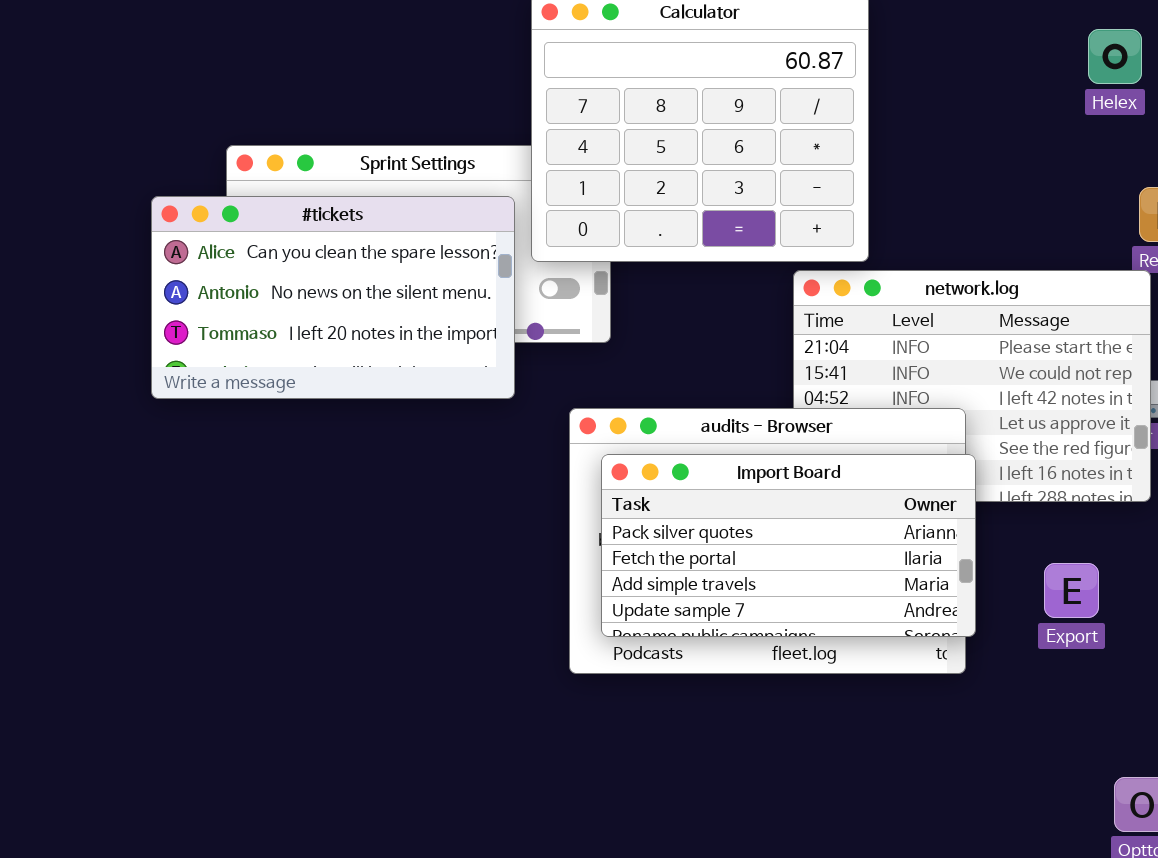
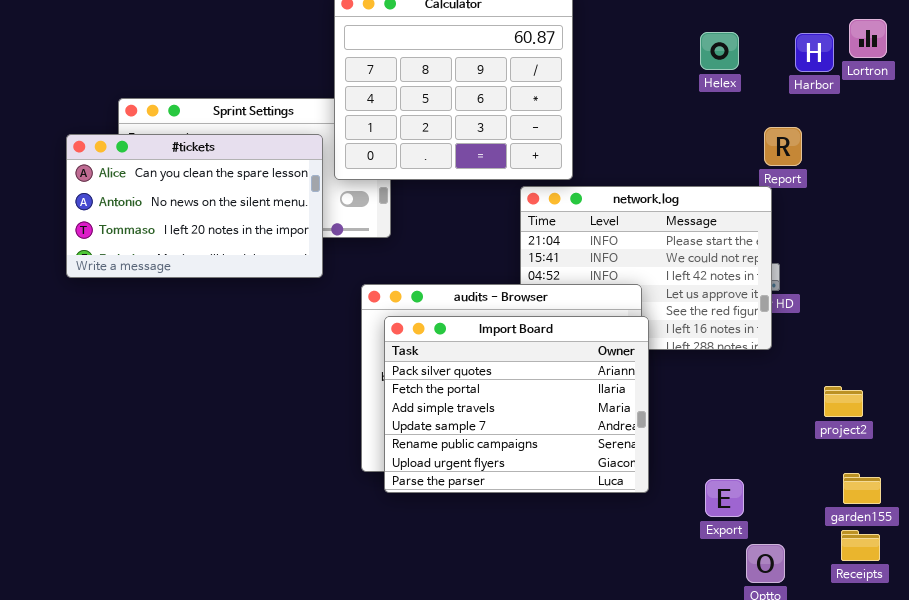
Helex: [1088,29,1142,84] -> [700,32,739,70], moved
Import Board: [601,454,976,637] -> [384,316,649,493], resized
Export: [1044,563,1099,618] -> [705,479,744,517], moved

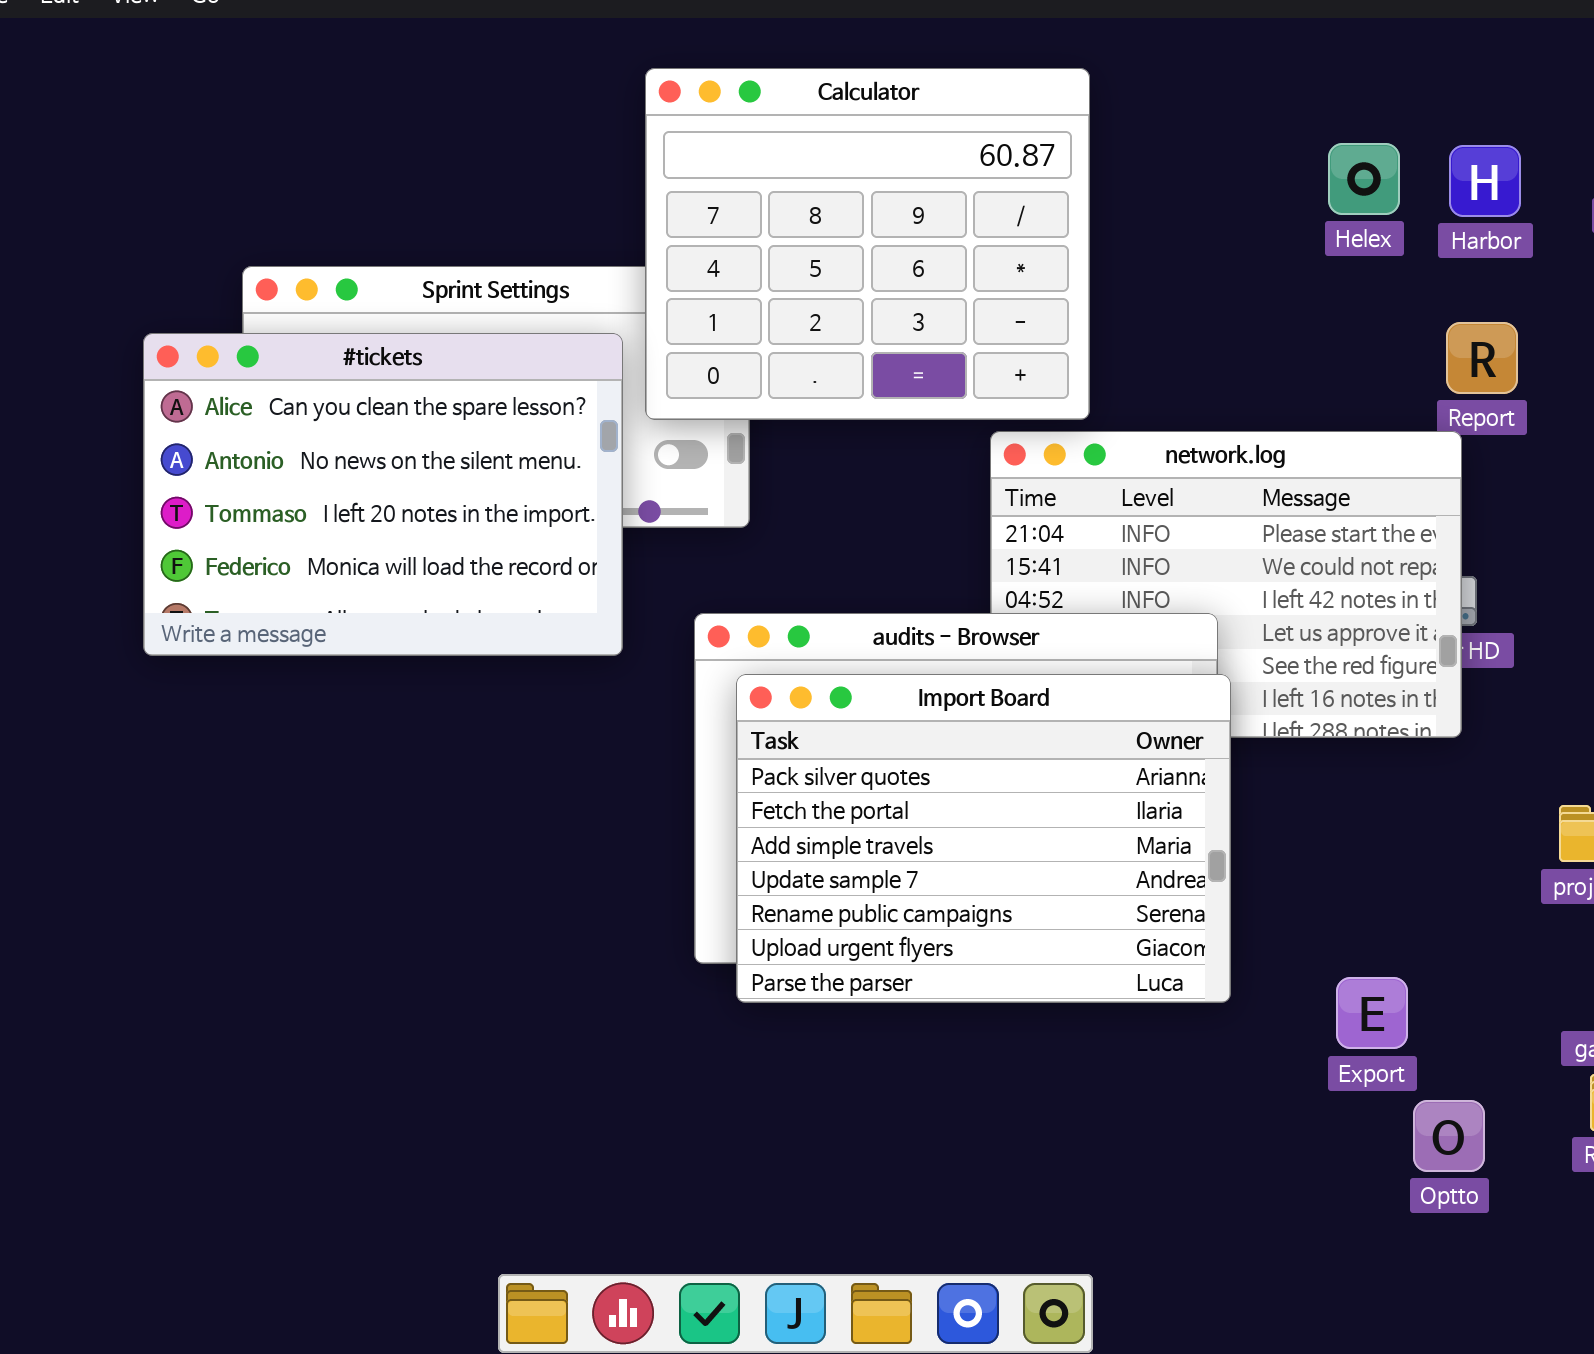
Harbor: [795,33,834,72] -> [1449,145,1521,217], moved
#tickets: [66,134,323,278] -> [143,333,623,656], resized

